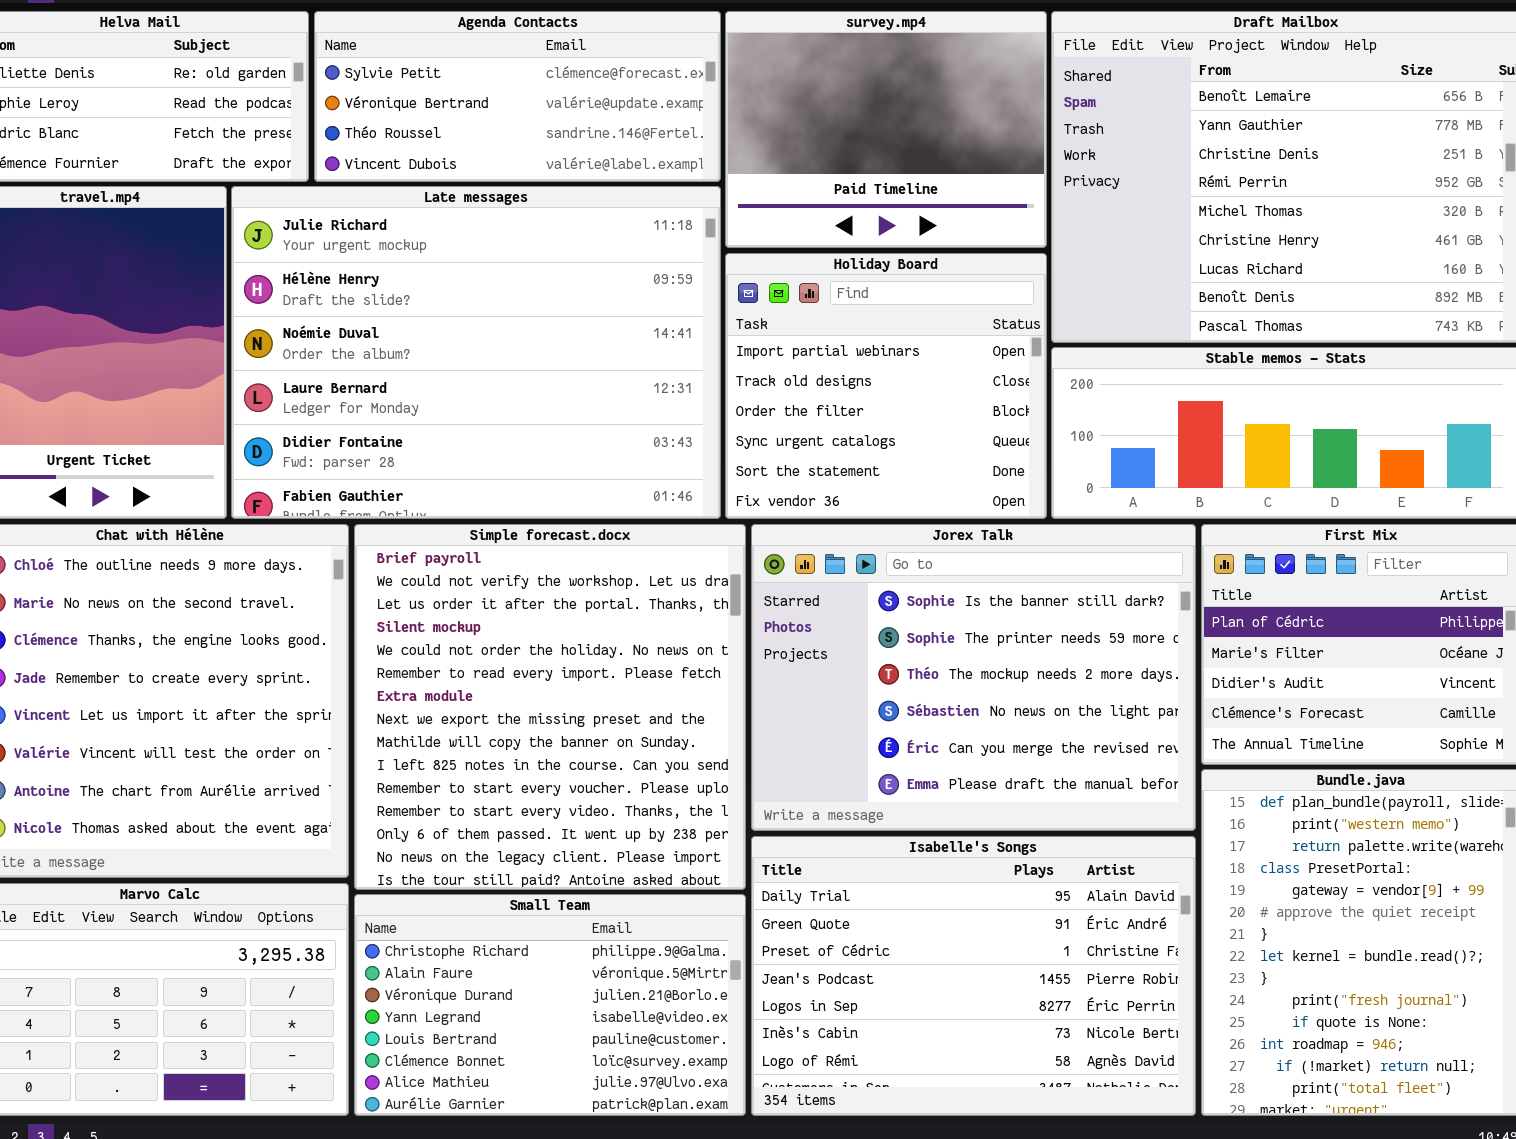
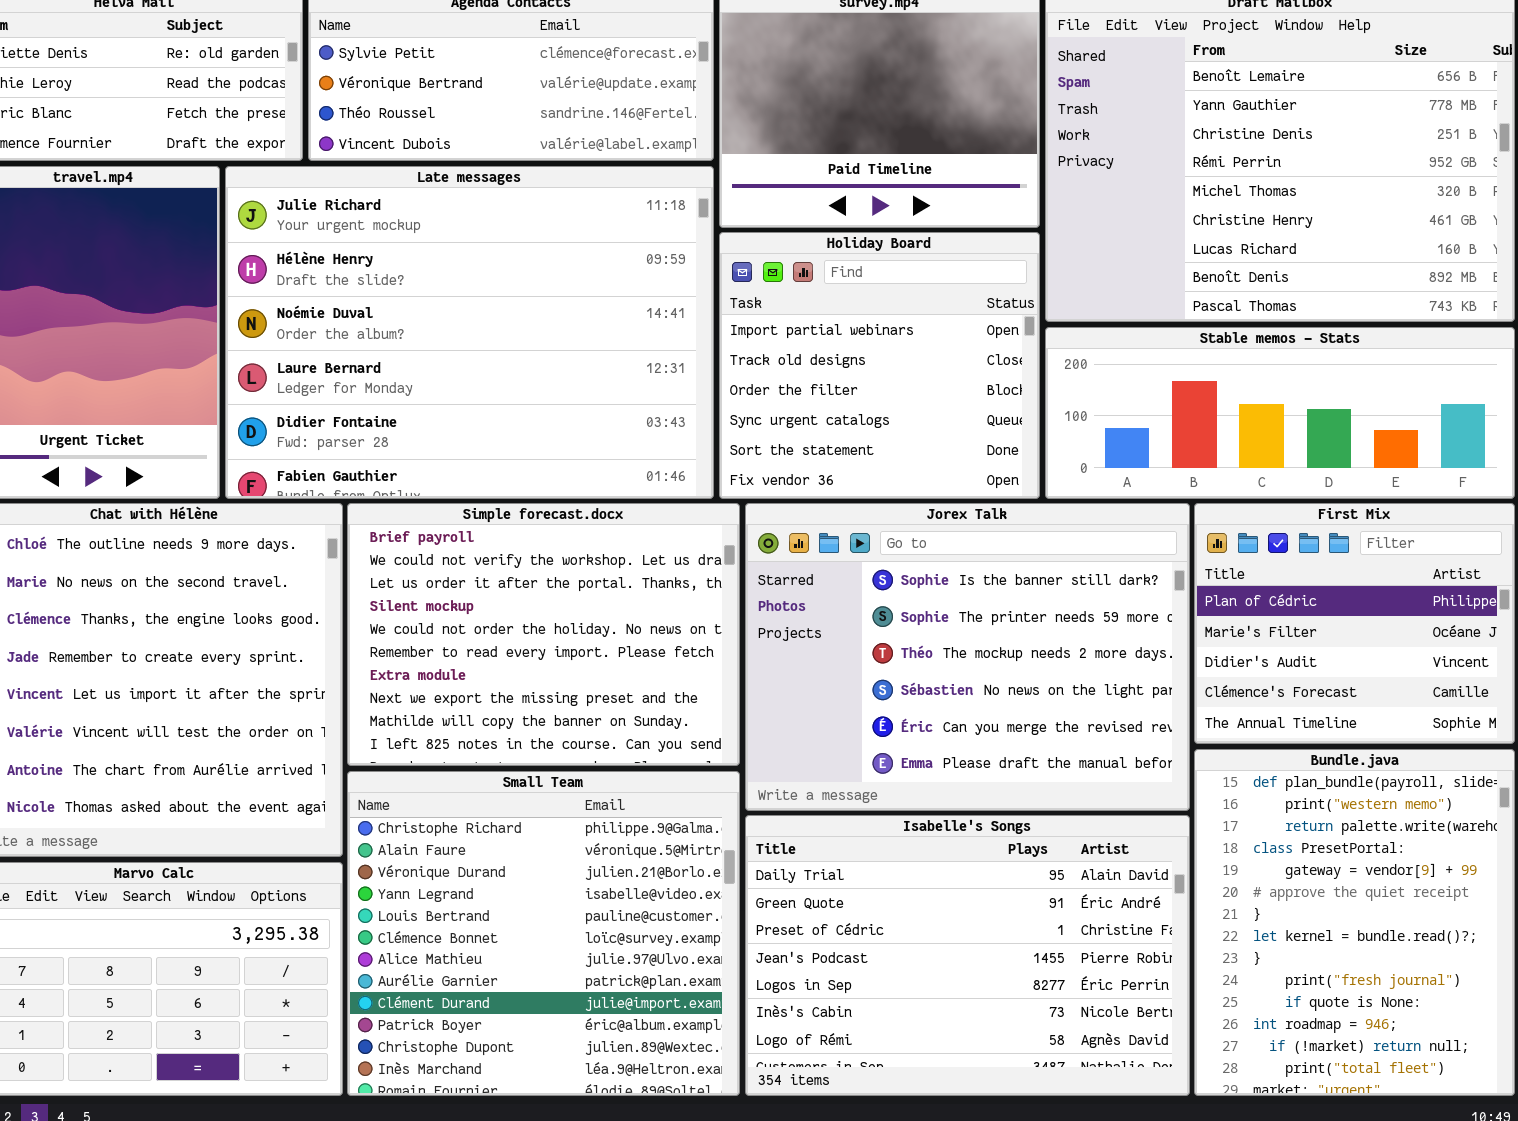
Simple forecast.docx: [354,524,746,890] -> [347,503,740,766], resized
Small Team: [354,894,746,1116] -> [347,771,740,1096], resized

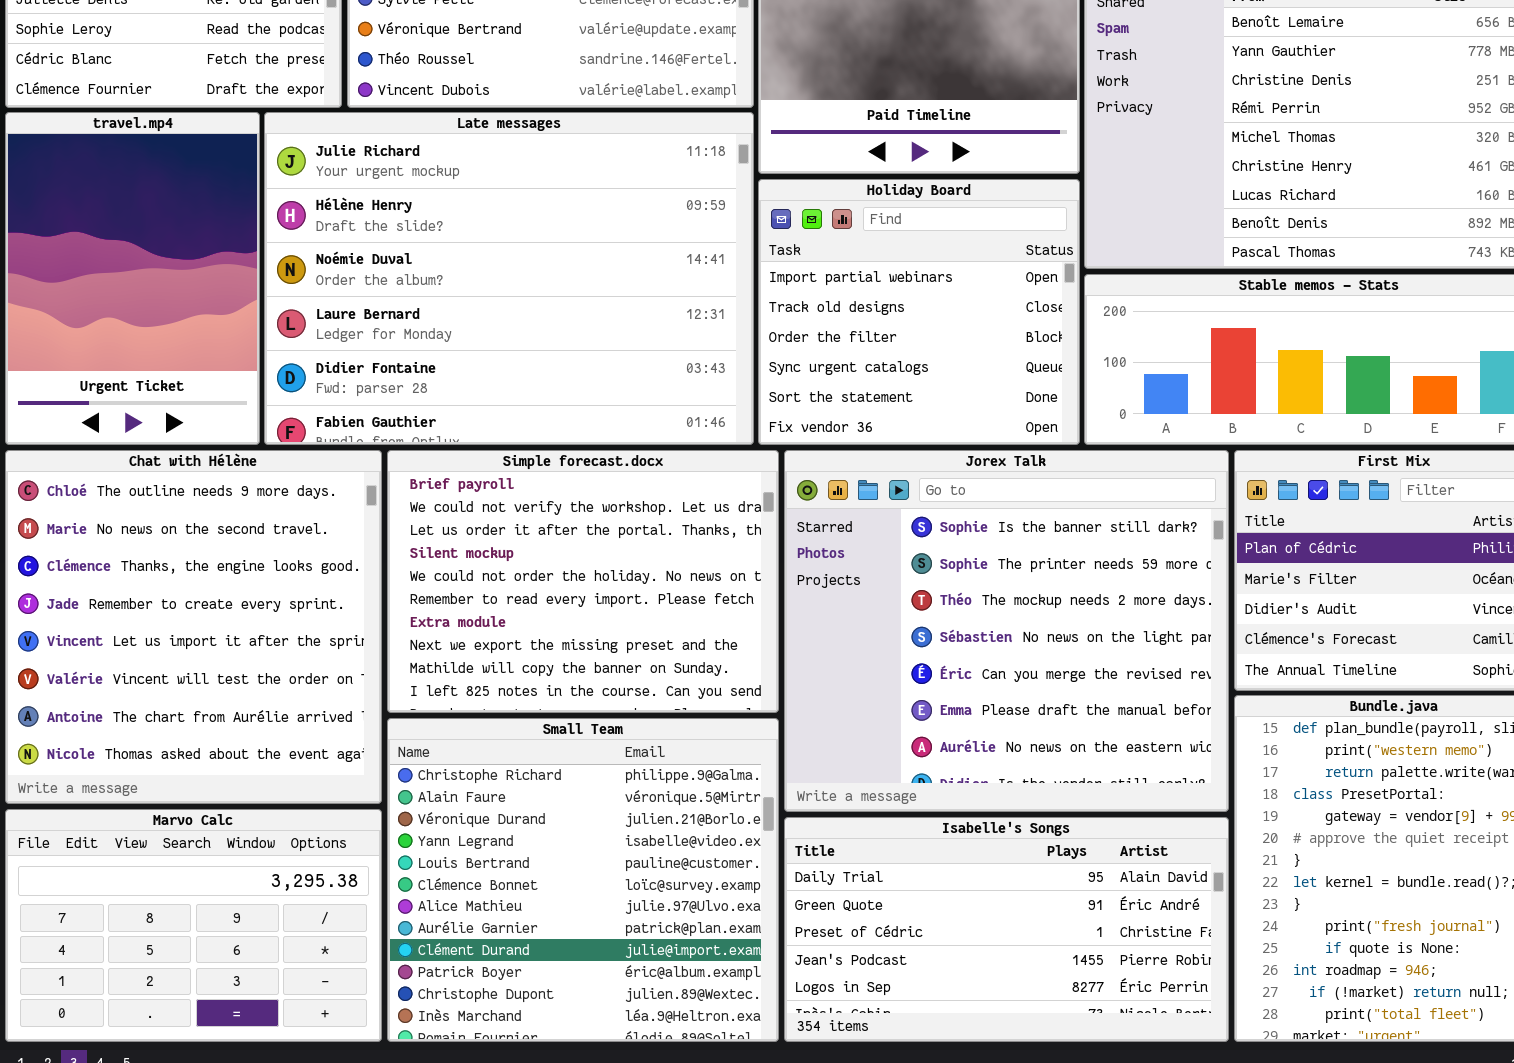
Jorex Talk: [745,503,1190,811] -> [784,450,1229,812], resized
Isabelle's Songs: [745,815,1190,1096] -> [784,817,1229,1042], resized

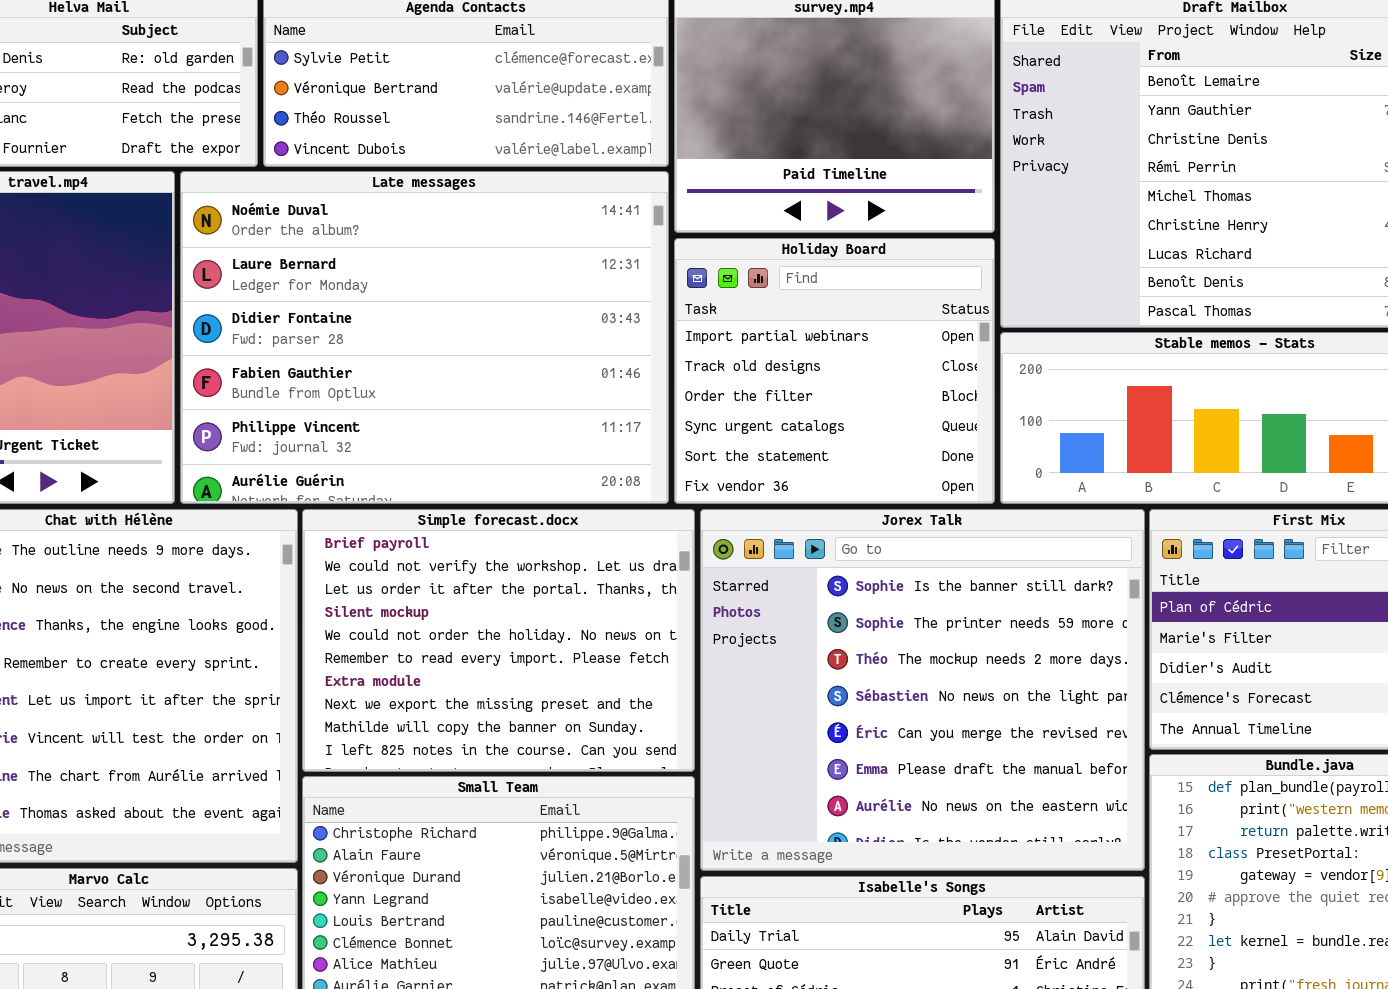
Late messages: [264,112,754,445] -> [180,171,669,504], scrolled down 2 rows

